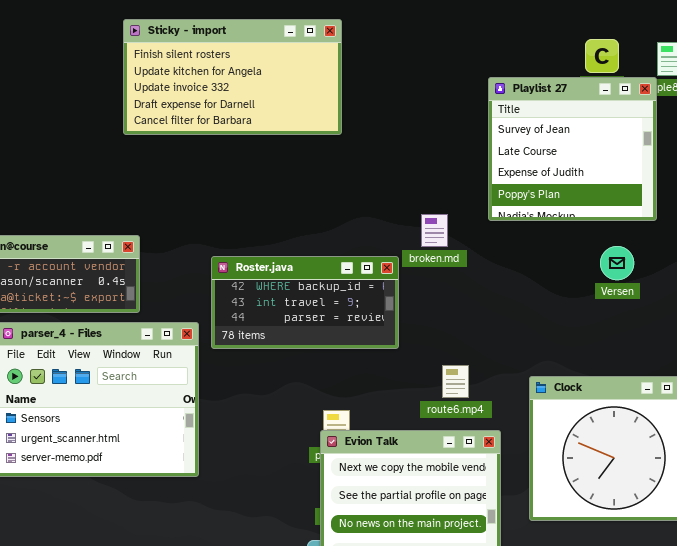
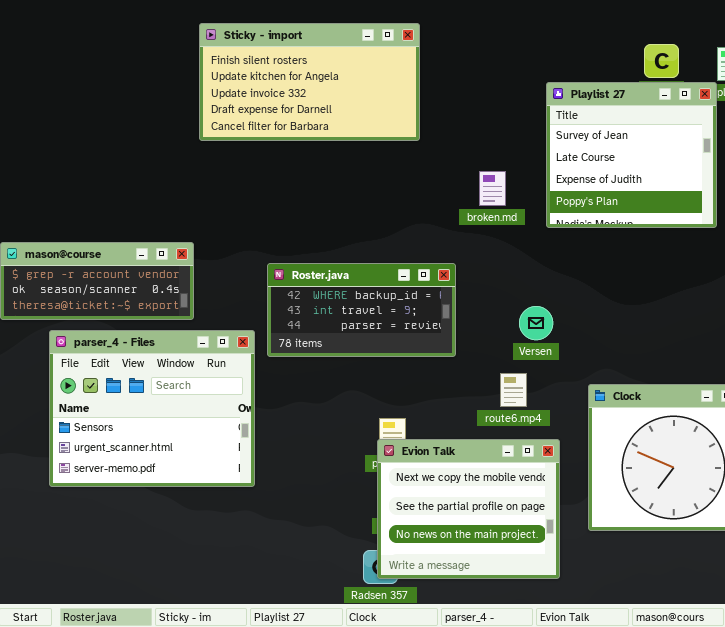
Sticky - import: [123,19,342,135] -> [199,23,420,141], moved
broken.md: [421,214,448,247] -> [479,171,506,206], moved
Versen: [600,246,634,280] -> [519,306,553,340], moved

